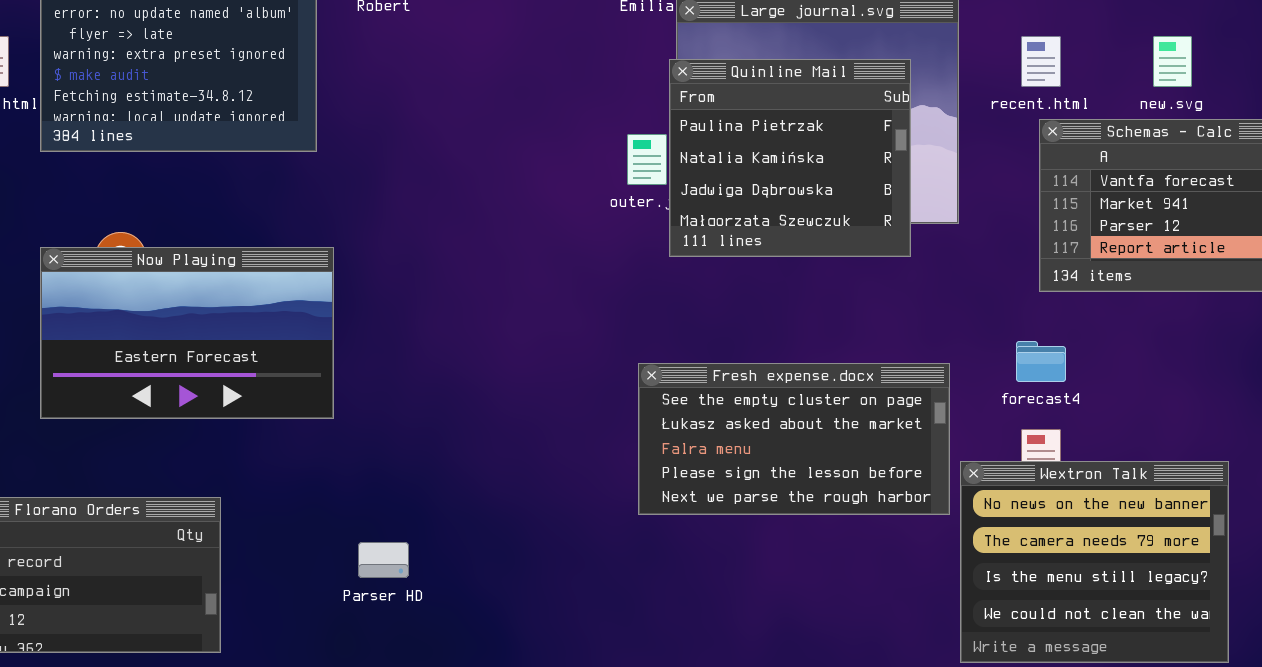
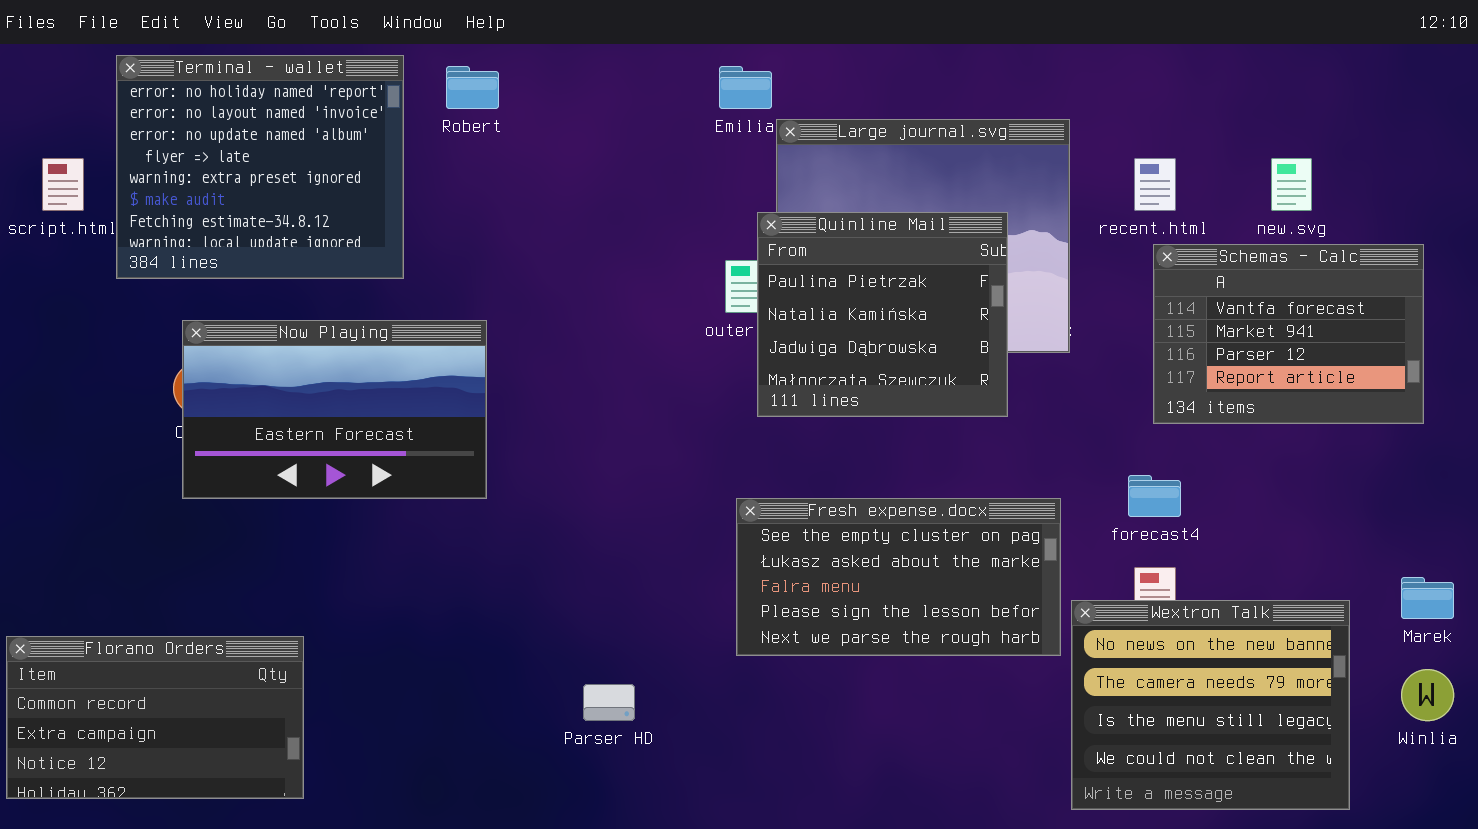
Quinline Mail: [669,59,911,257] -> [757,212,1008,417], moved
Now Playing: [40,247,334,419] -> [182,320,487,499], moved
Parser HD: [358,542,409,578] -> [583,684,635,721], moved

